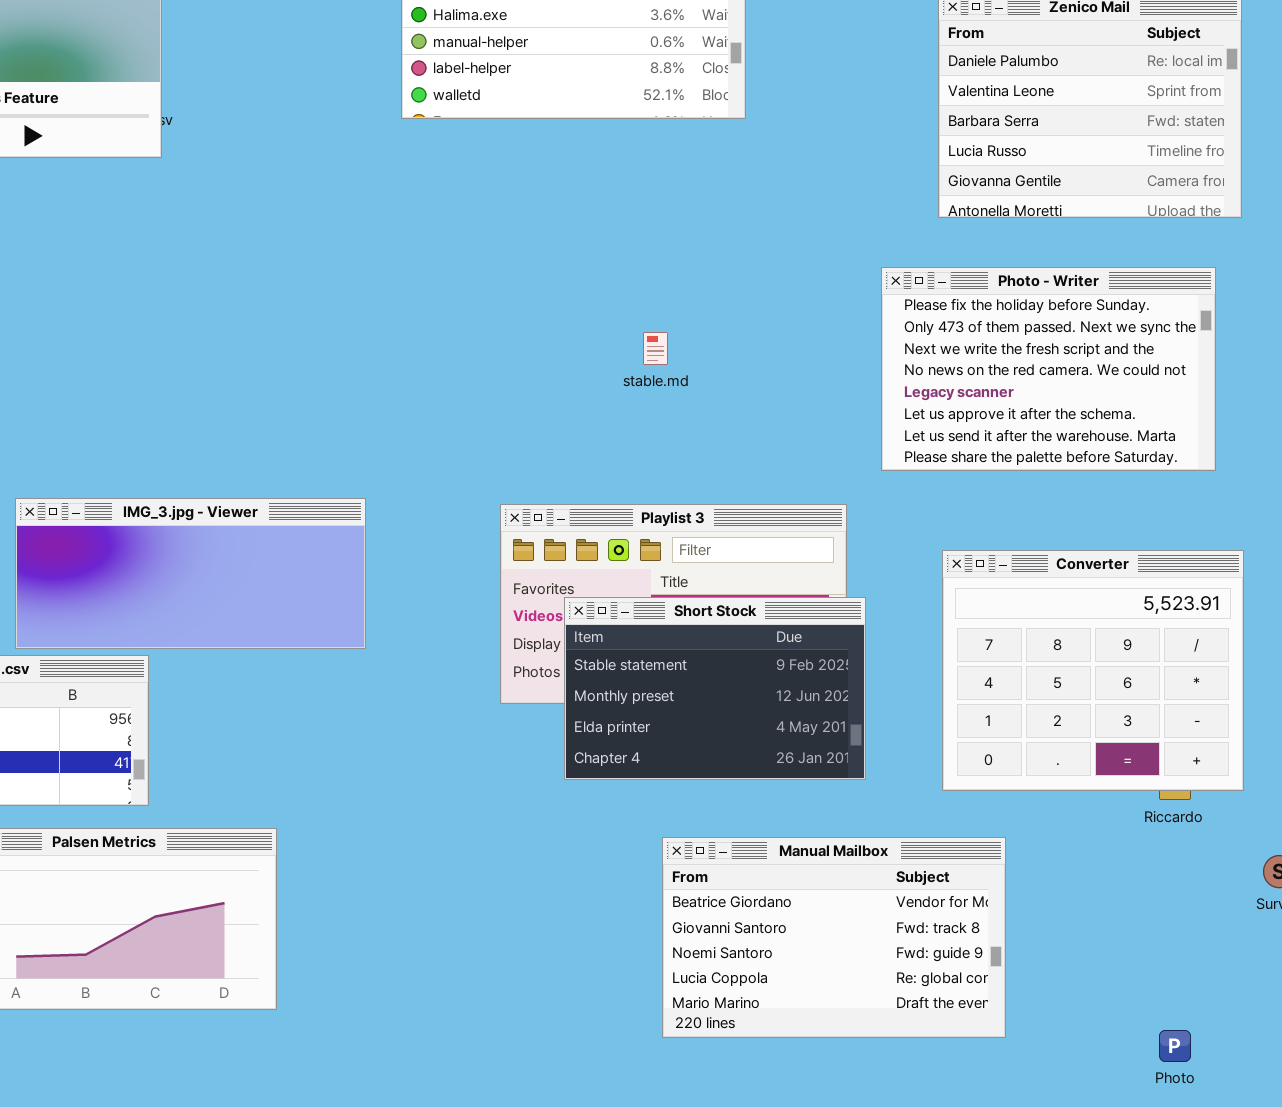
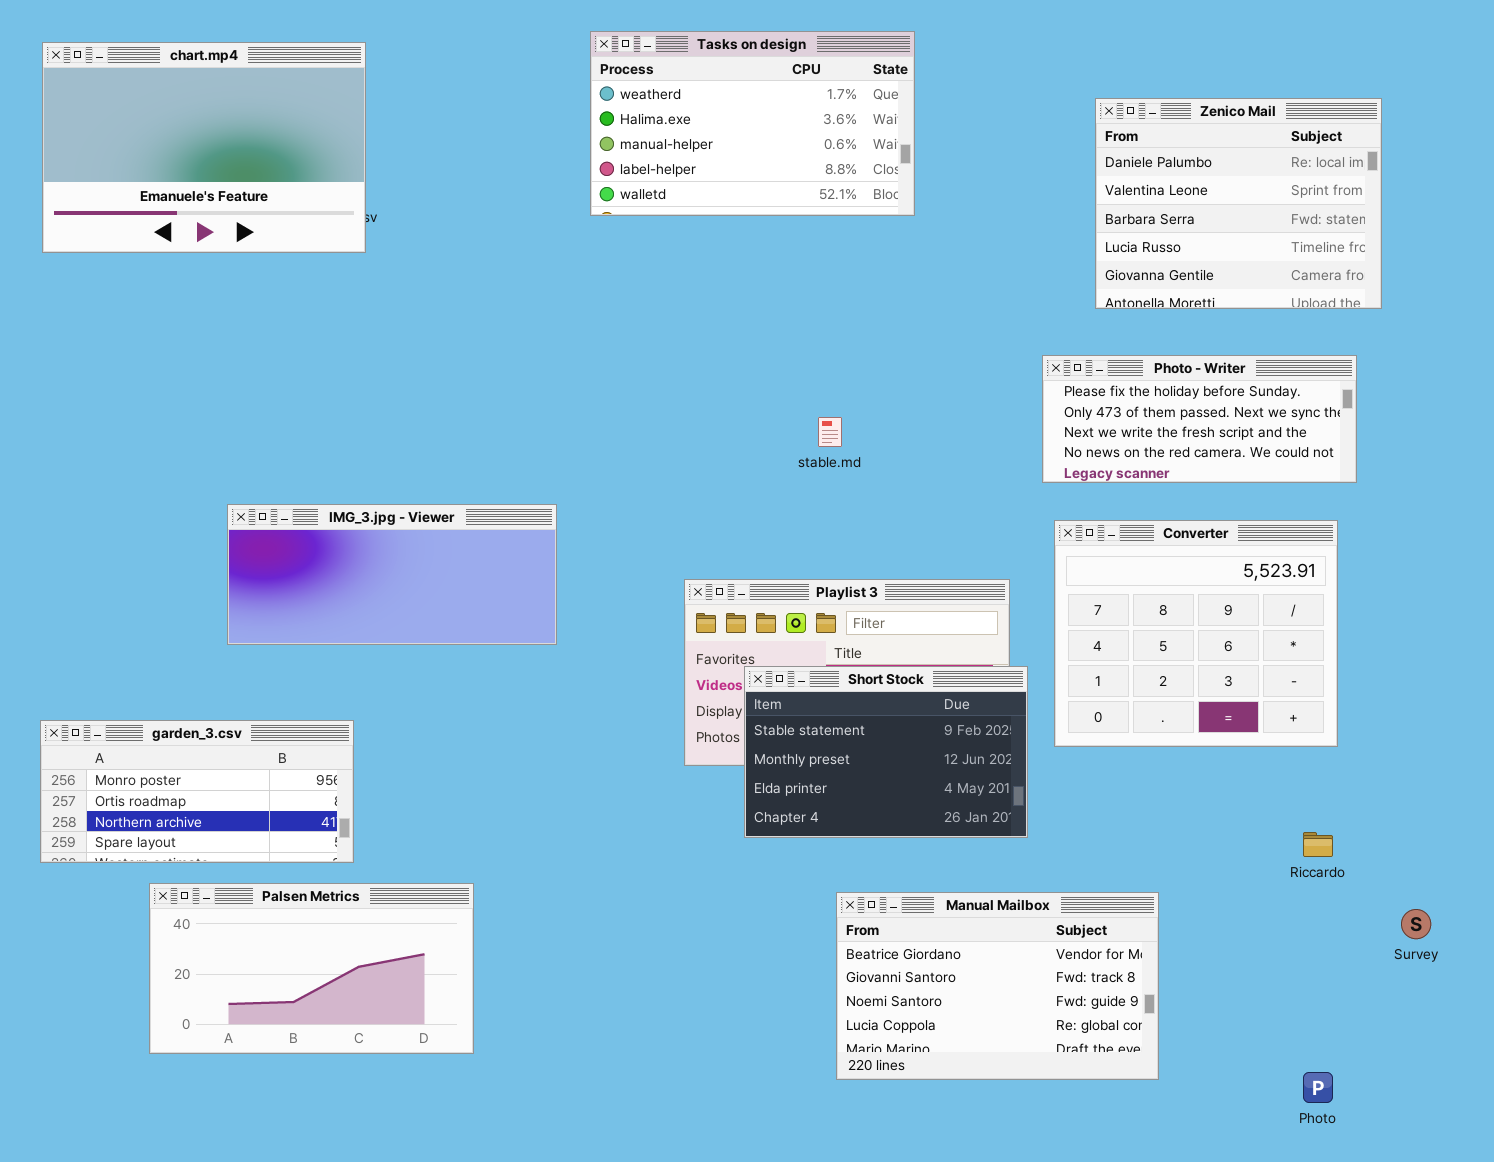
Photo - Writer: [881,267,1216,471] -> [1042,355,1357,483], resized
IMG_3.jpg - Viewer: [15,498,366,649] -> [227,504,557,645], moved
Converter: [942,550,1244,791] -> [1054,520,1338,747], moved

